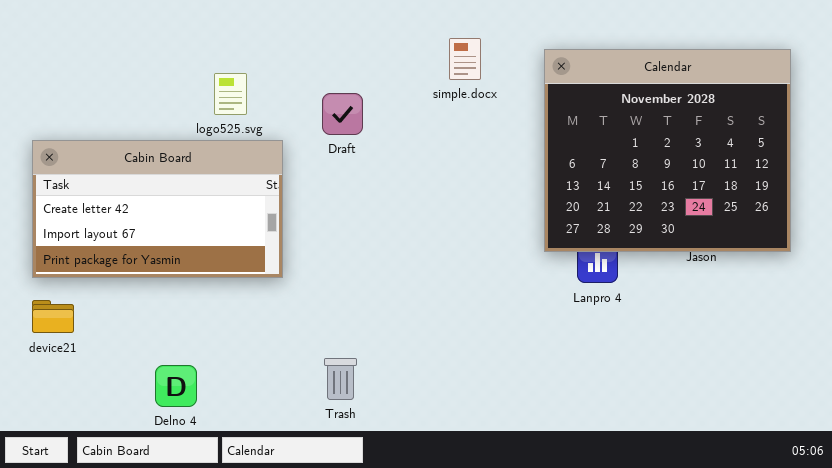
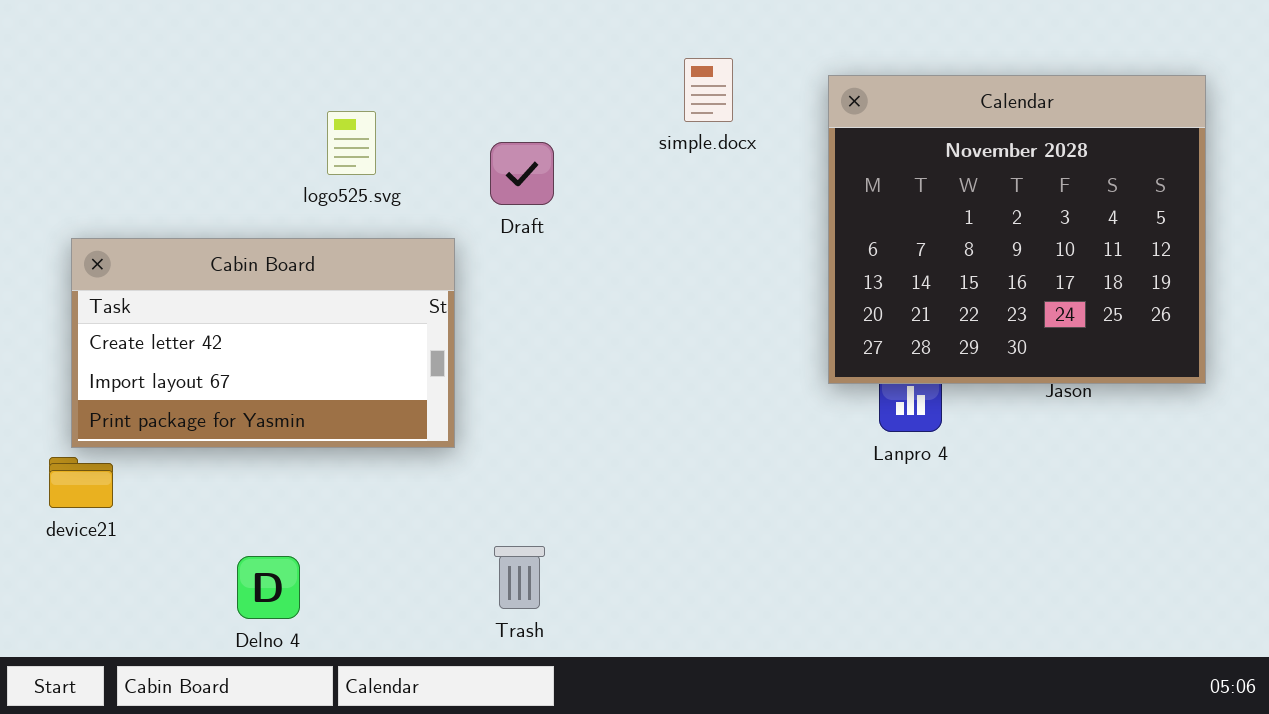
Cabin Board: [32,140,283,278] -> [71,238,455,448], moved

